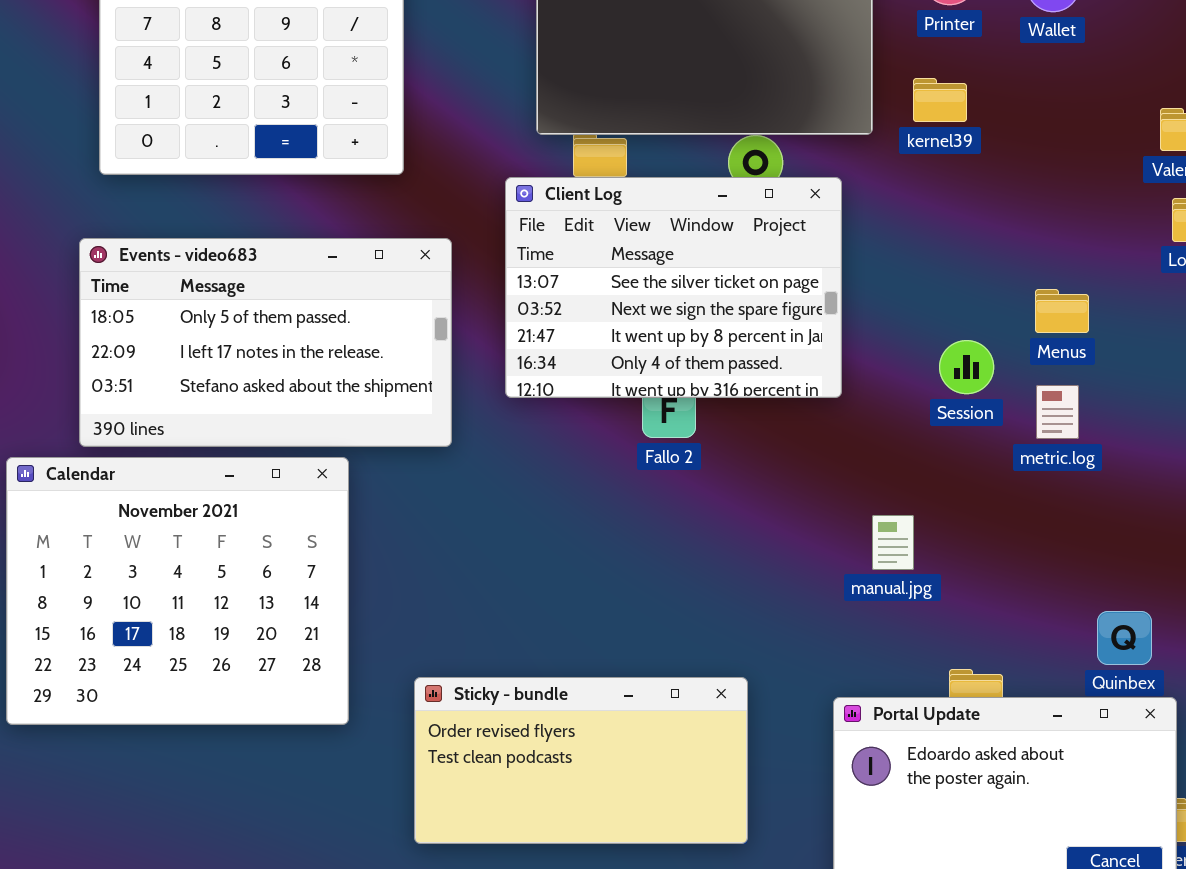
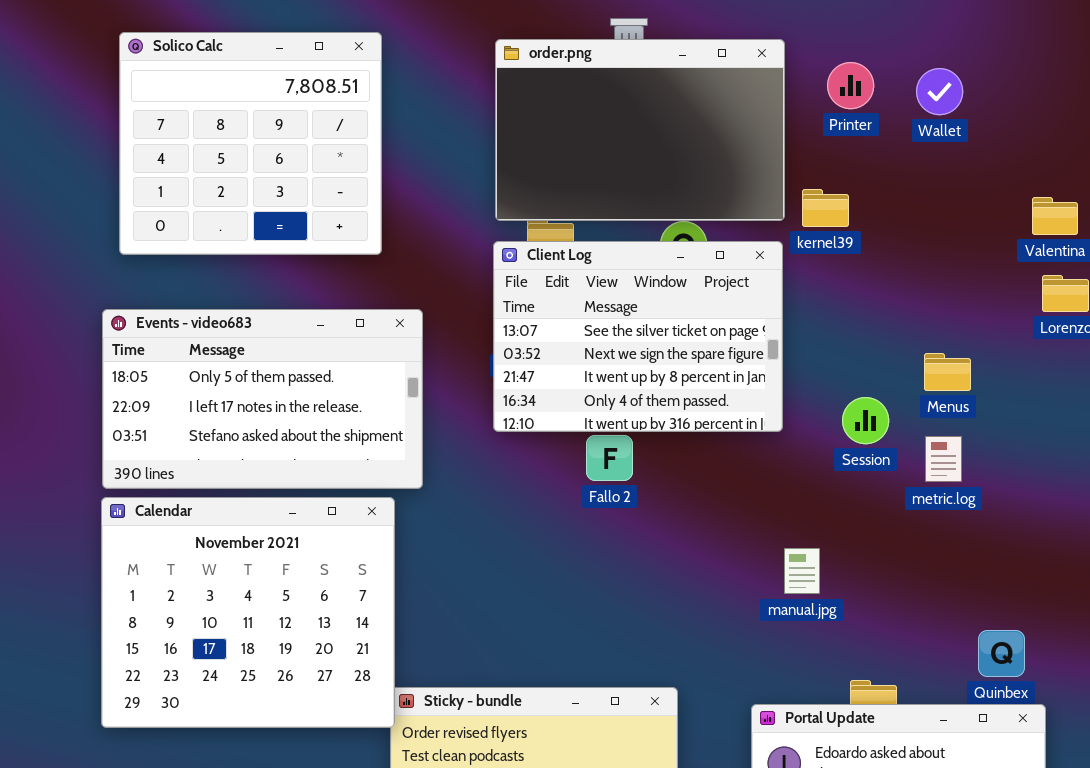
kernel39: [913,78,967,122] -> [802,189,849,227], moved
Client Log: [505,177,842,398] -> [493,241,783,432], moved
Calendar: [6,457,349,725] -> [101,497,395,728], moved

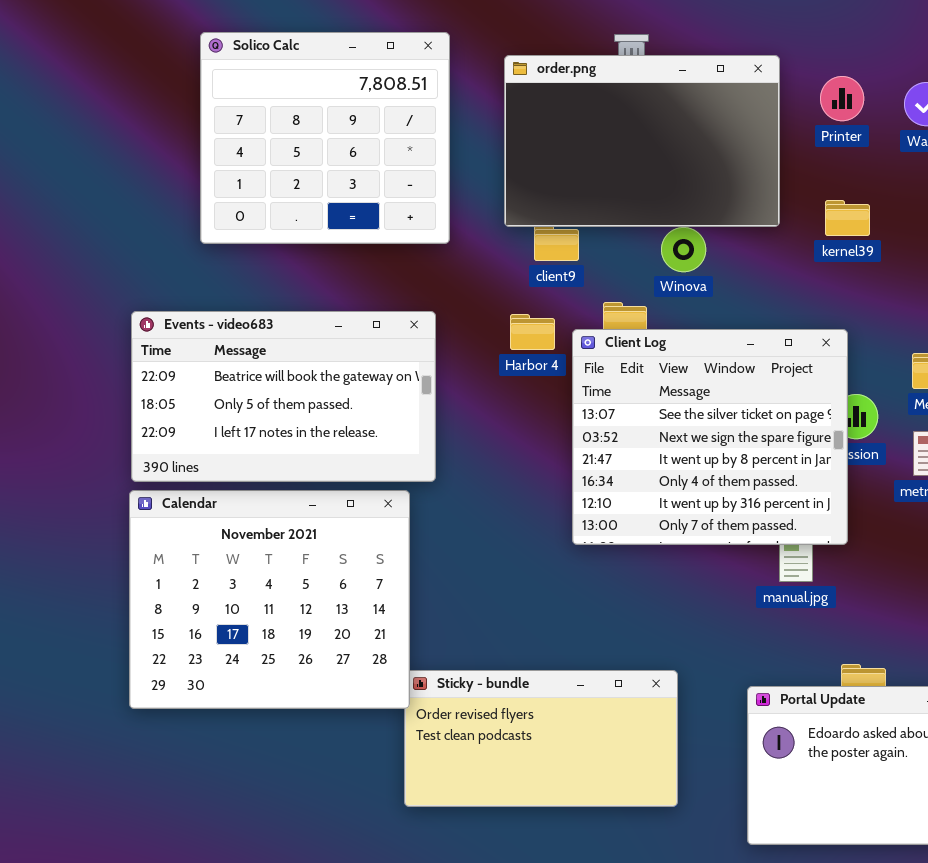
Solico Calc: [119,32,382,255] -> [200,32,450,244], moved
kernel39: [802,189,849,227] -> [825,200,870,236], moved
Client Log: [493,241,783,432] -> [572,329,848,545], moved, resized
Events - video683: [102,309,423,489] -> [131,311,436,482], scrolled up 1 row

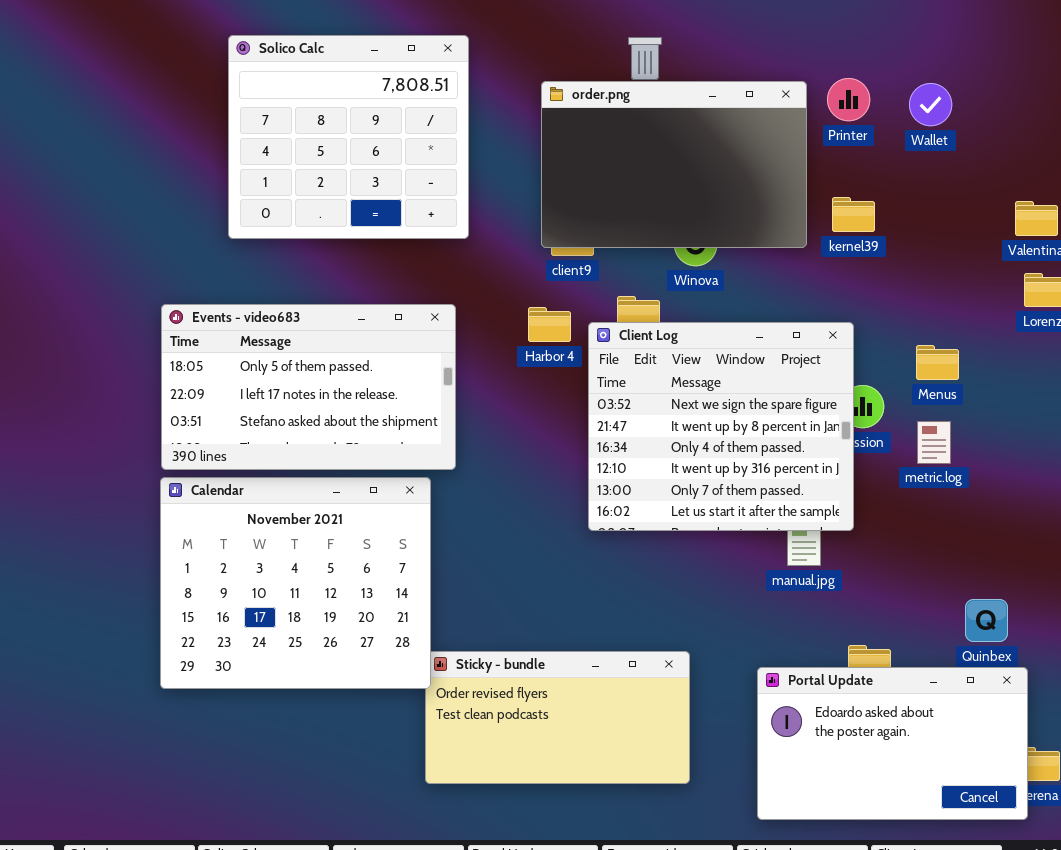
order.png: [504,55,780,227] -> [541,81,807,248], moved
Events - video683: [131,311,436,482] -> [161,304,456,470], scrolled down 1 row
Client Log: [572,329,848,545] -> [588,322,854,531], scrolled down 1 row

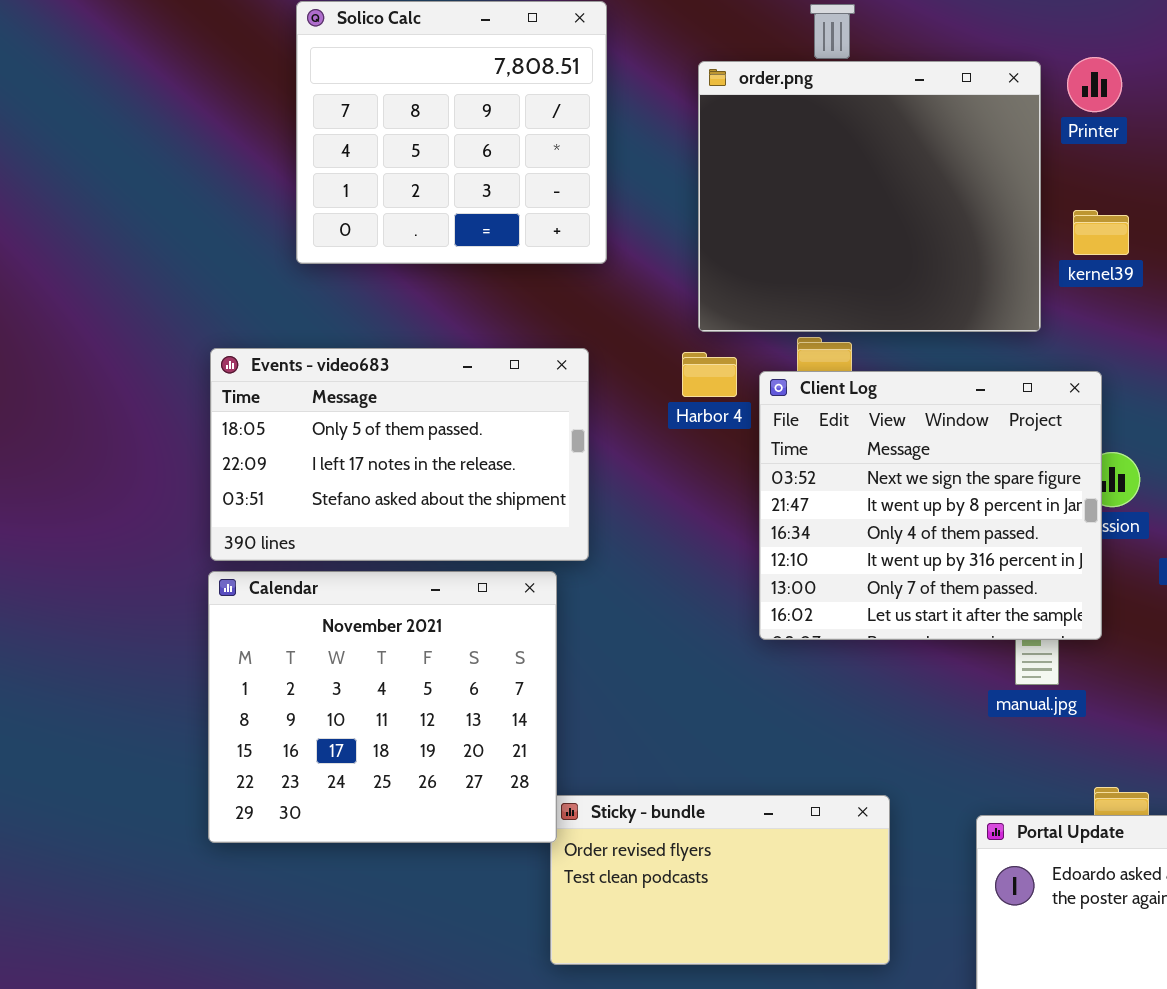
order.png: [541,81,807,248] -> [698,61,1041,332], resized

